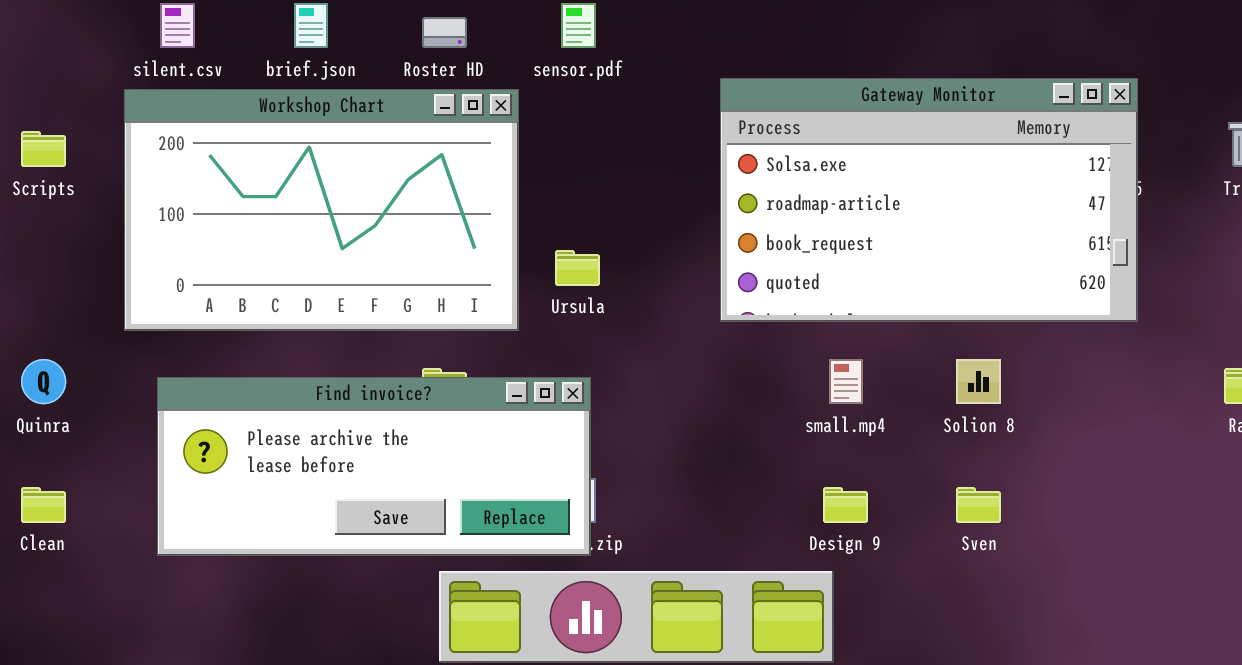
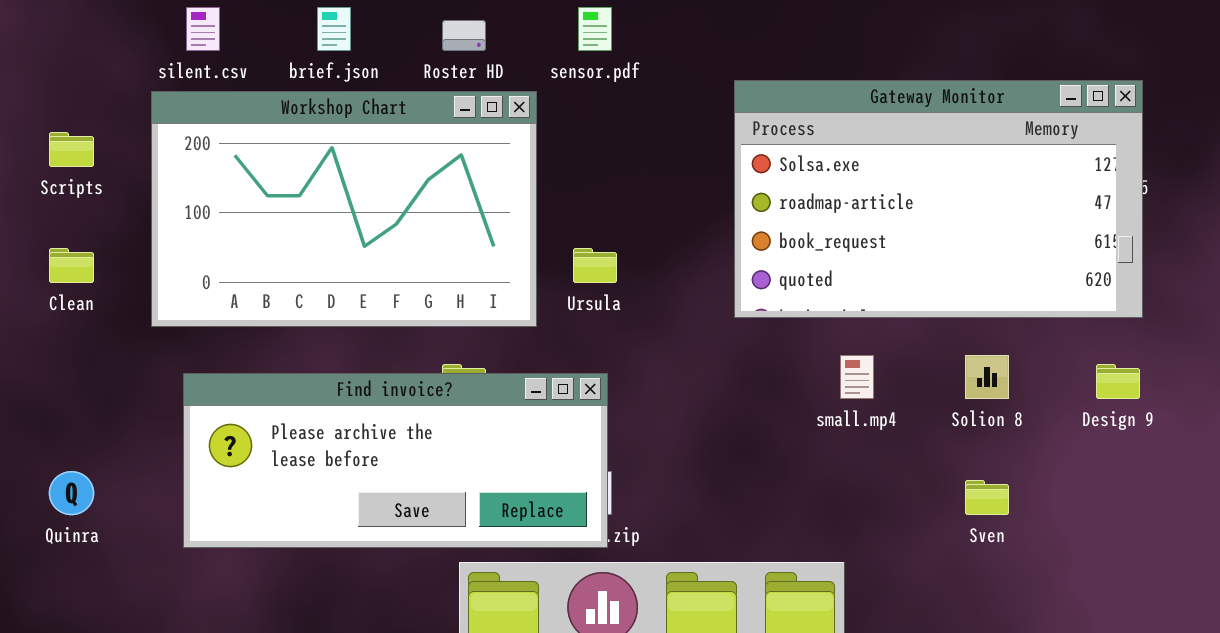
Quinra: [21,359,66,404] -> [49,471,94,515], moved
Clean: [21,487,66,523] -> [49,248,94,283], moved
Design 9: [823,487,868,523] -> [1096,364,1140,399], moved

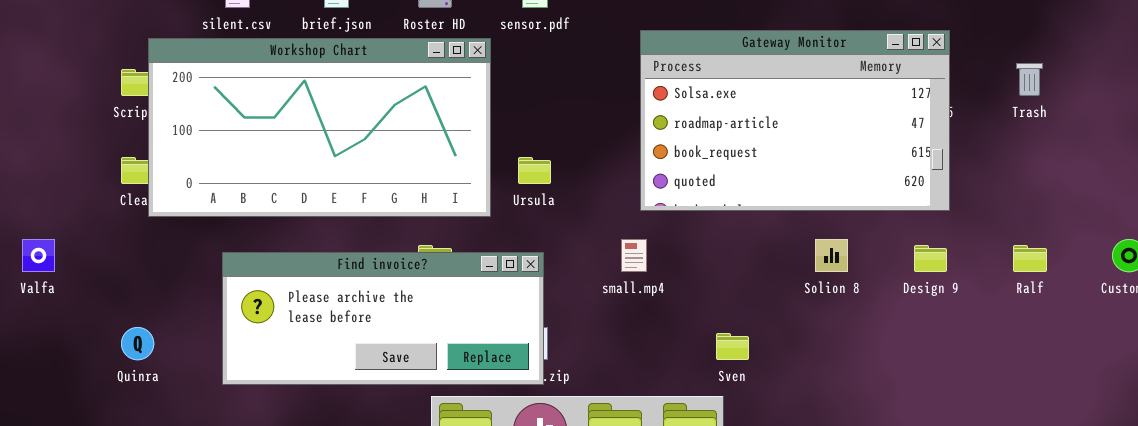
Workshop Chart: [151,91,537,327] -> [148,38,491,217], resized
small.mp4: [840,355,874,399] -> [621,239,647,272], moved
Sven: [965,480,1009,515] -> [716,333,749,360], moved

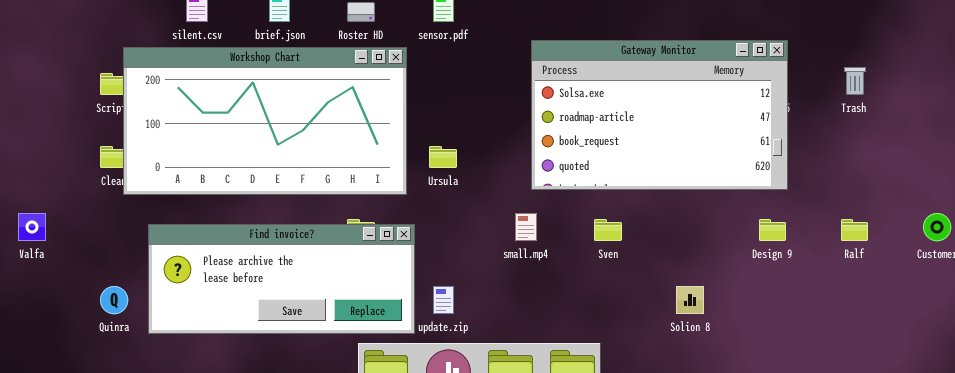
Solion 8: [815,239,848,272] -> [676,286,704,314], moved
Find invoice?: [222,252,544,385] -> [148,224,415,334], moved
Sven: [716,333,749,360] -> [594,219,622,241], moved

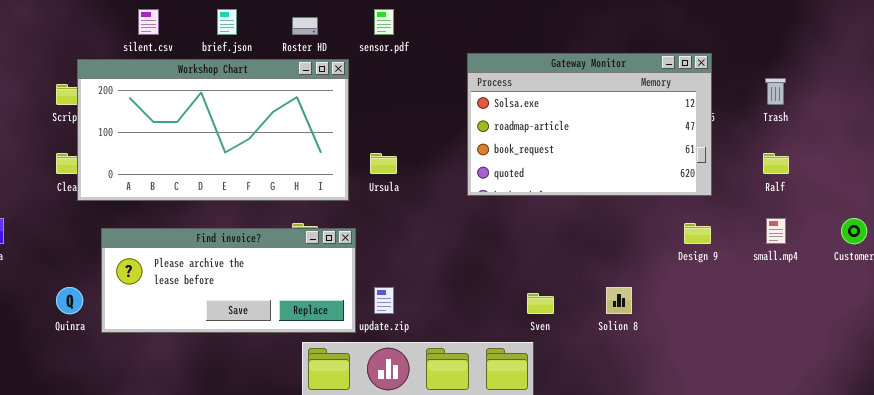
small.mp4: [515,213,537,241] -> [766,218,786,244], moved
Sven: [594,219,622,241] -> [527,293,554,314], moved
Ralf: [841,219,868,241] -> [763,153,789,174], moved

